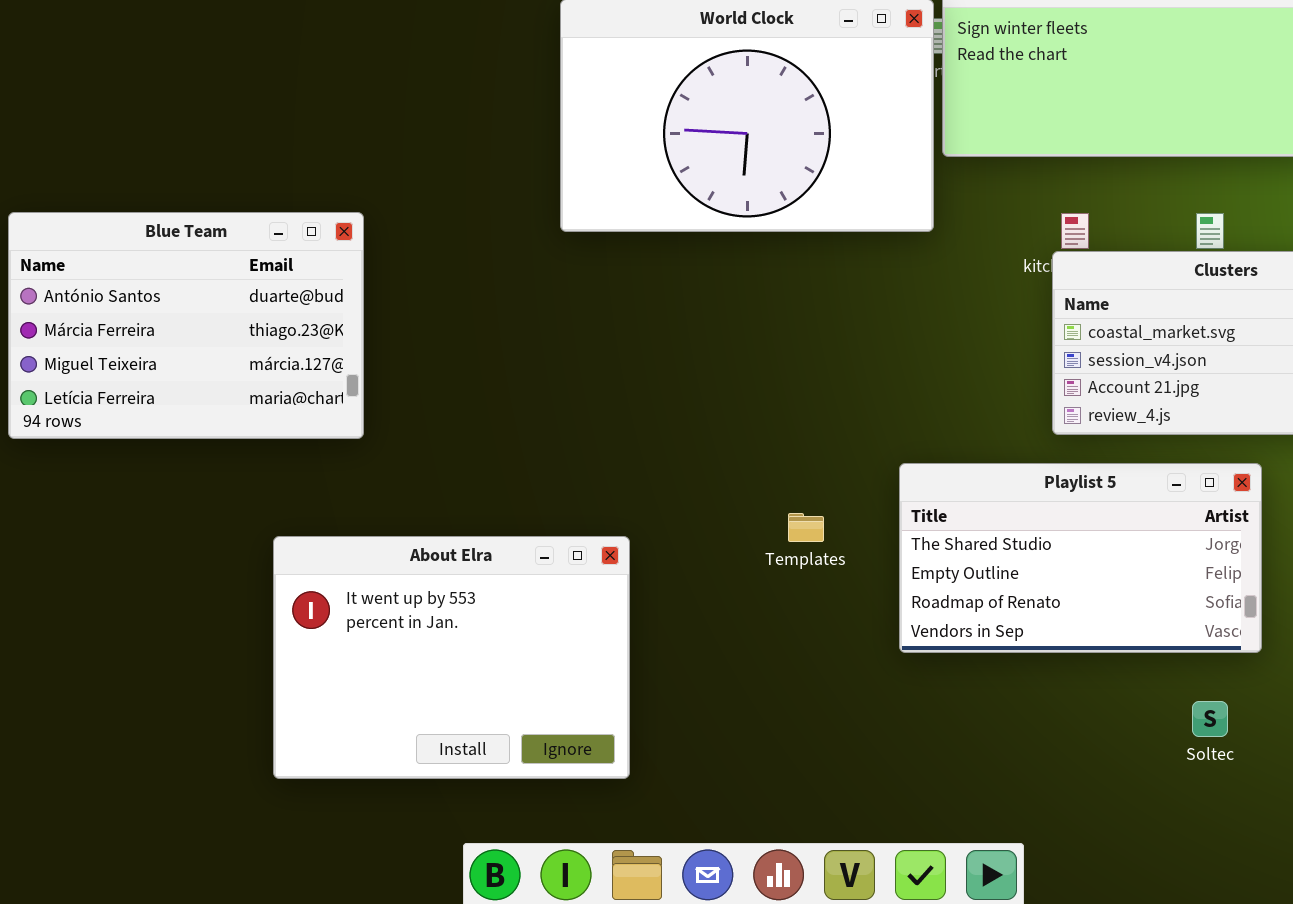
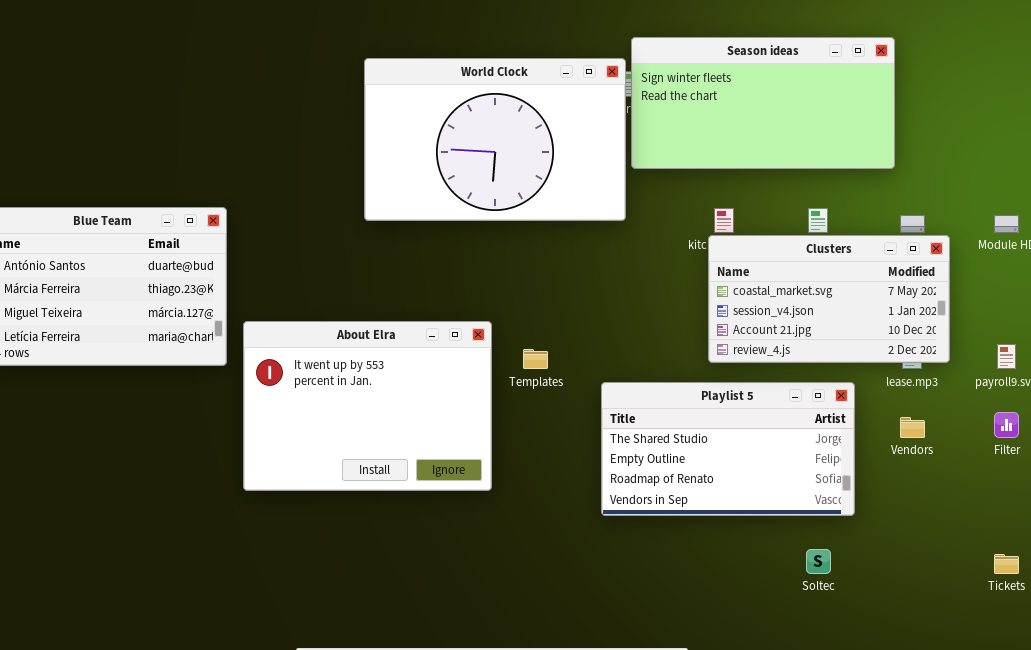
Templates: [788,513,824,542] -> [523,349,548,369], moved
About Elra: [273,536,630,779] -> [243,321,492,491], moved

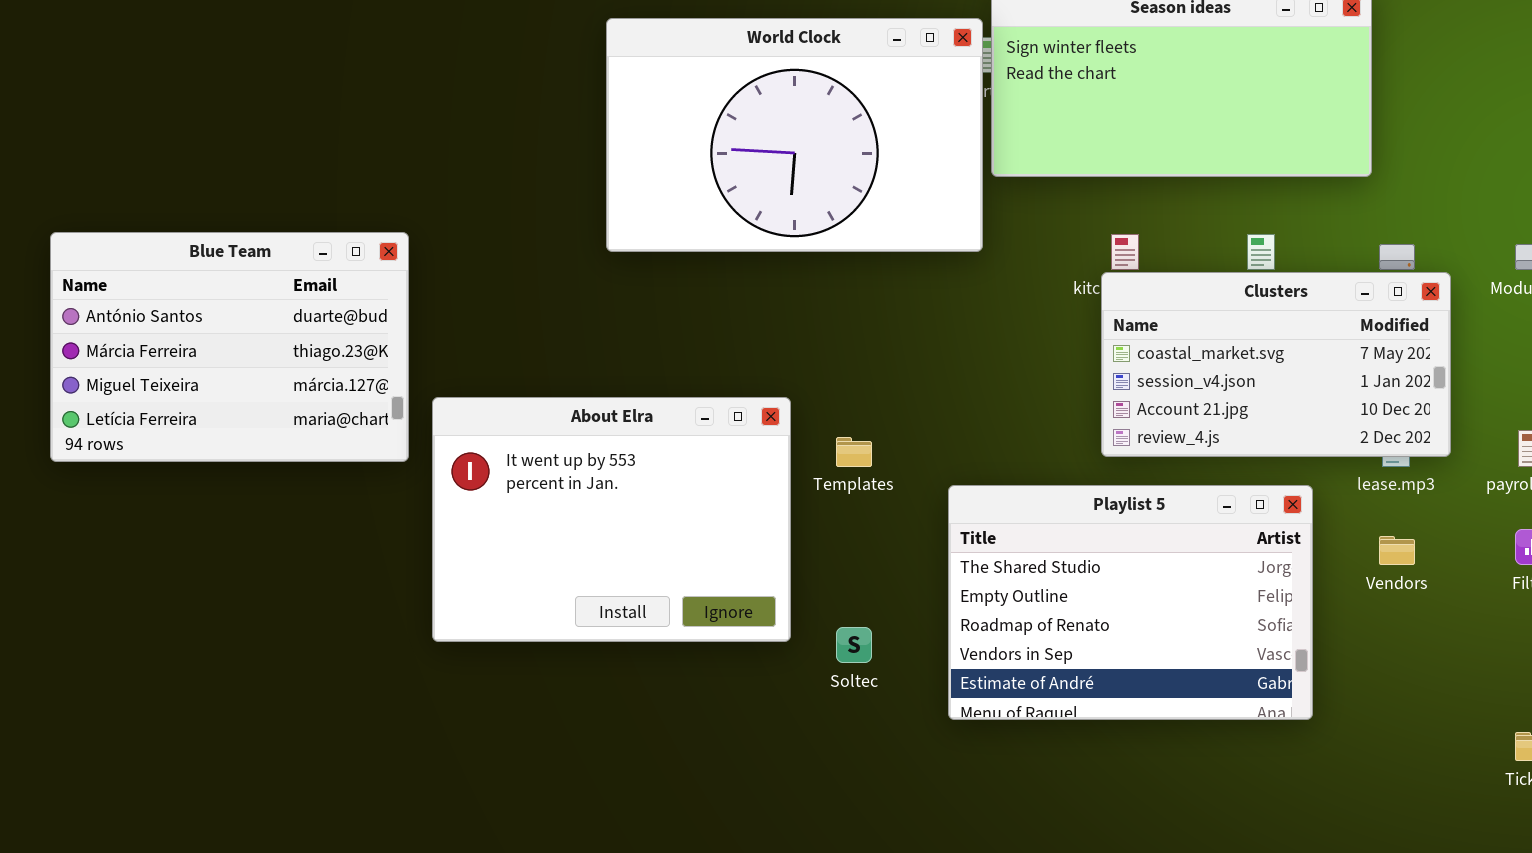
Playlist 5: [601,382,855,516] -> [948,485,1313,720], resized
Soltec: [806,549,831,574] -> [836,627,872,663], moved

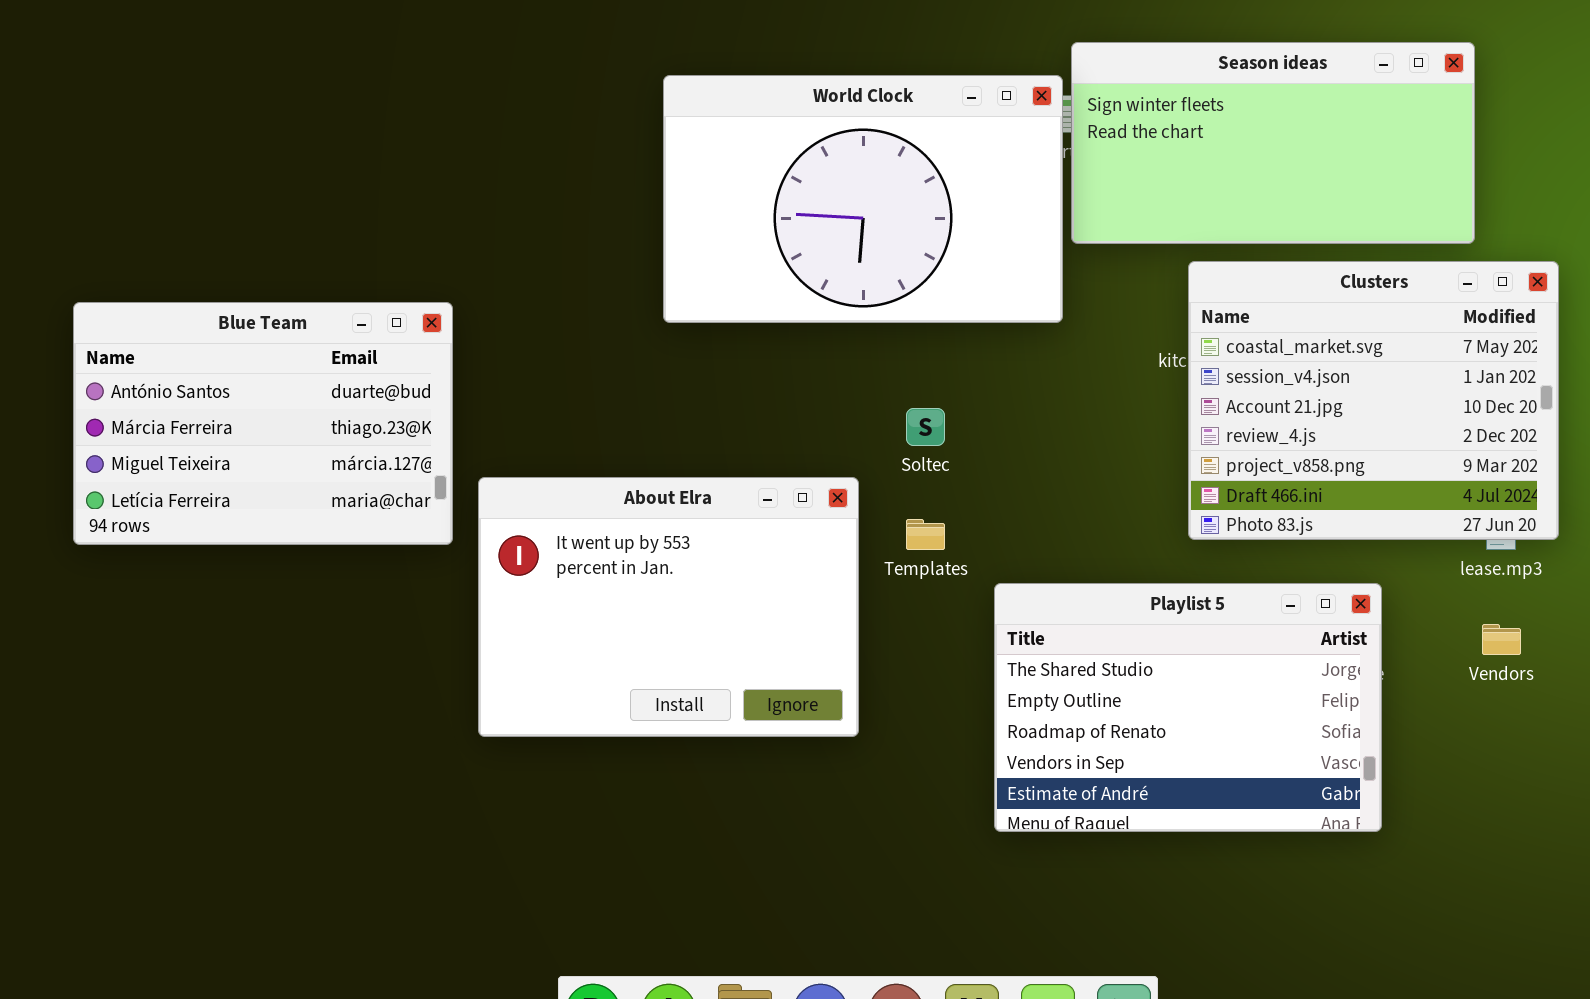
Clusters: [1101,272,1451,457] -> [1188,261,1559,540], resized
Playlist 5: [948,485,1313,720] -> [994,583,1382,832], moved
Soltec: [836,627,872,663] -> [906,408,945,446], moved

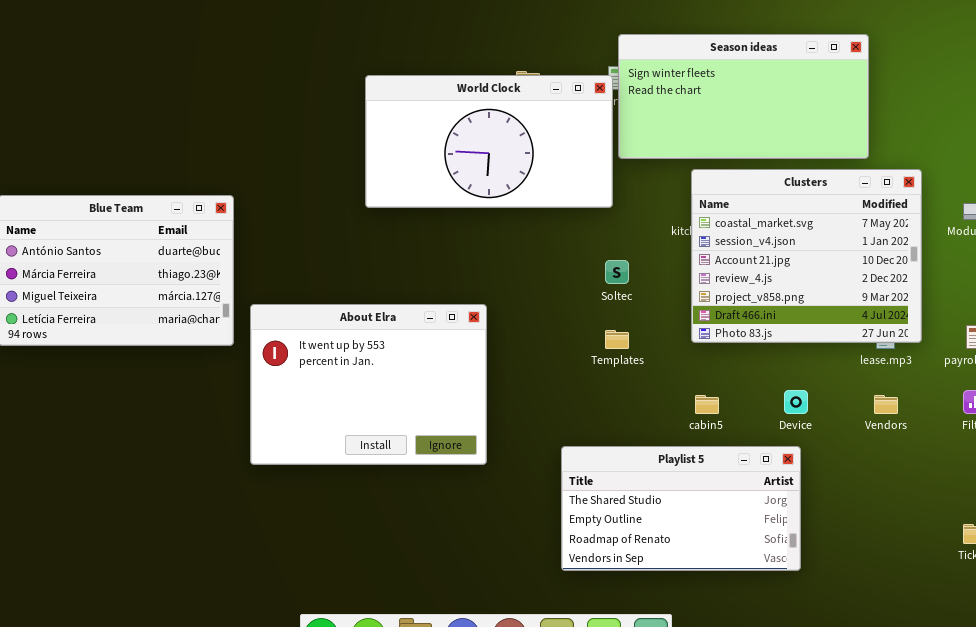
World Clock: [663,75,1063,323] -> [365,75,613,208], resized
Soltec: [906,408,945,446] -> [605,260,629,284], moved
Templates: [906,519,945,550] -> [605,330,629,349], moved
Playlist 5: [994,583,1382,832] -> [561,446,801,571], moved, resized

